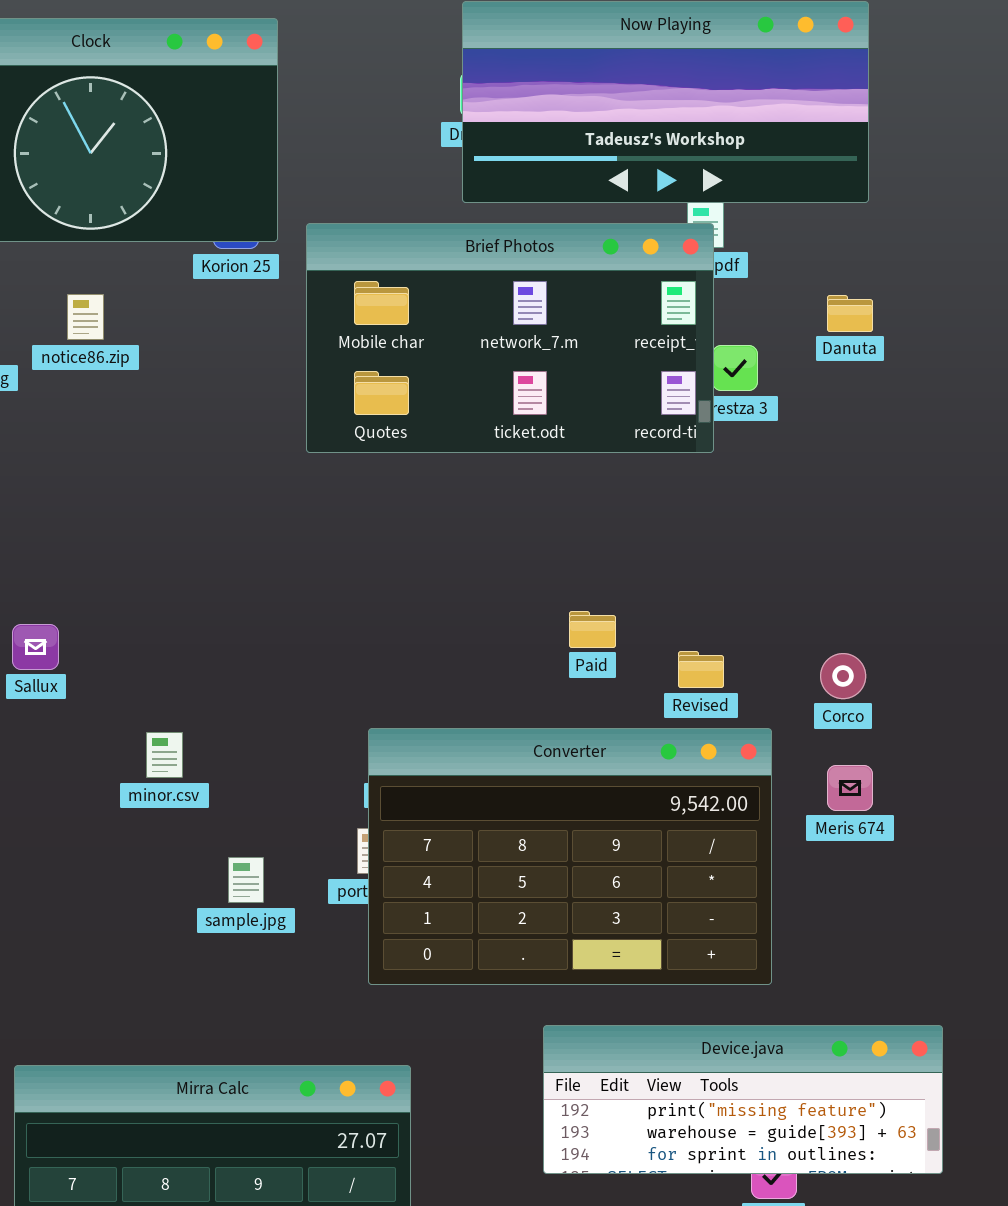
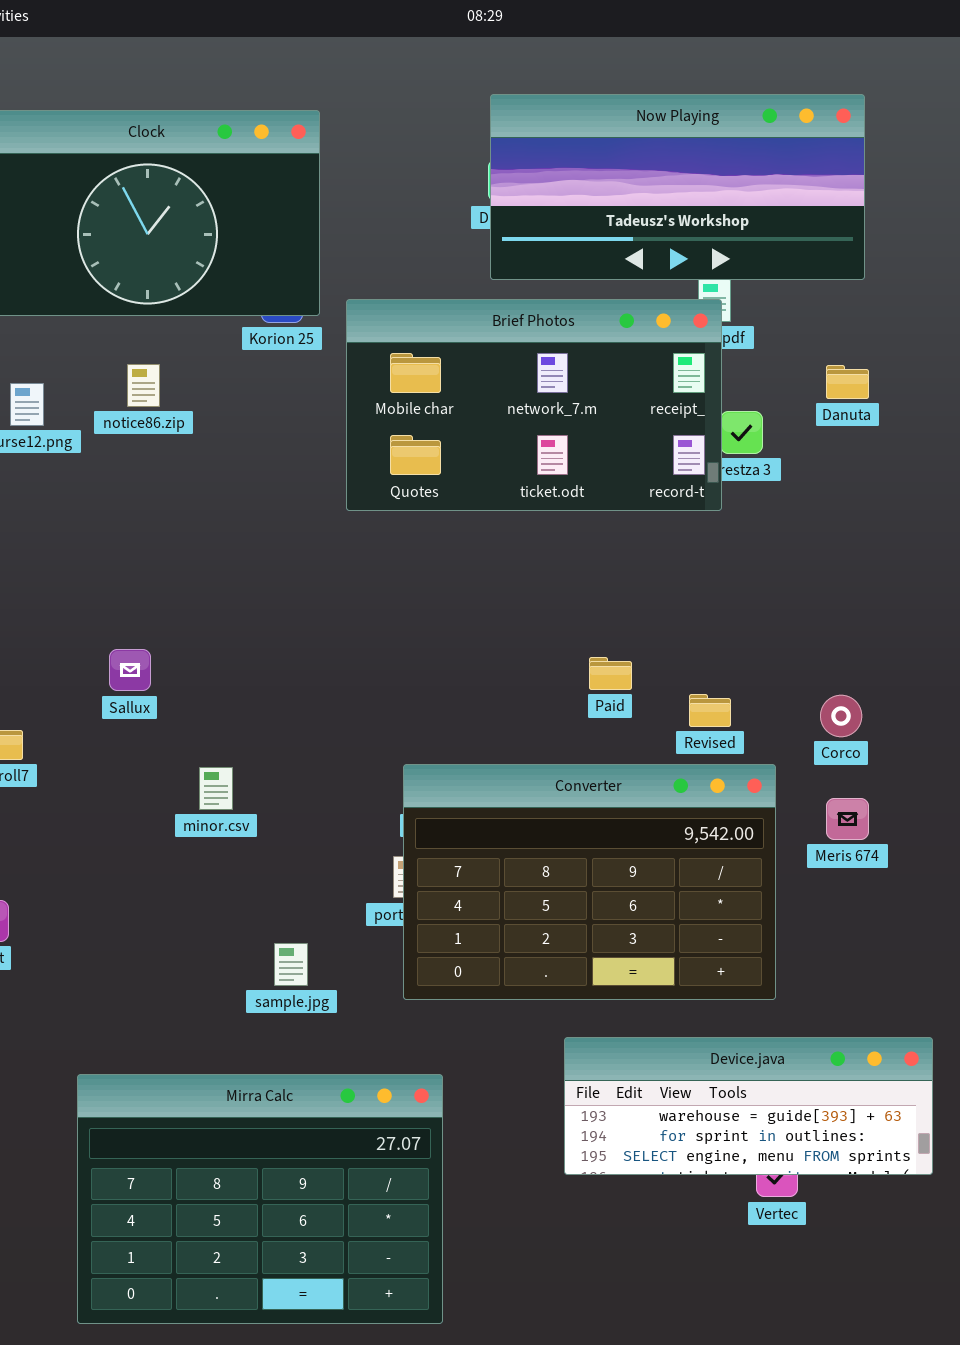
Sallux: [12,624,59,670] -> [109,649,151,691], moved
sample.jpg: [228,857,264,903] -> [274,943,308,986], moved
Device.java: [543,1025,943,1174] -> [564,1037,933,1175], scrolled down 1 row

